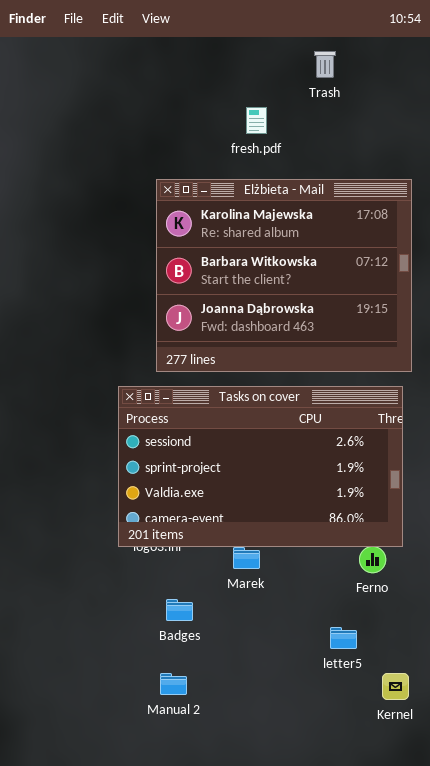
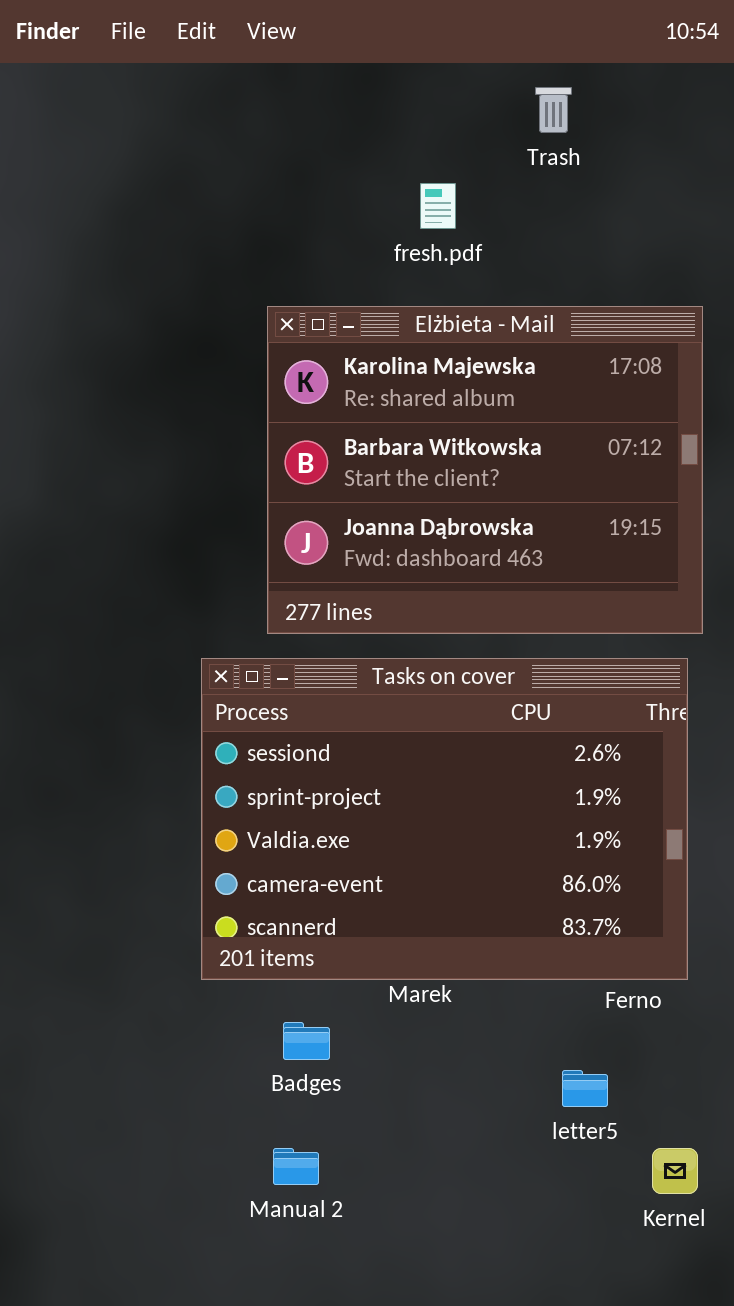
Tasks on cover: [118,386,403,547] -> [201,658,688,980], resized

